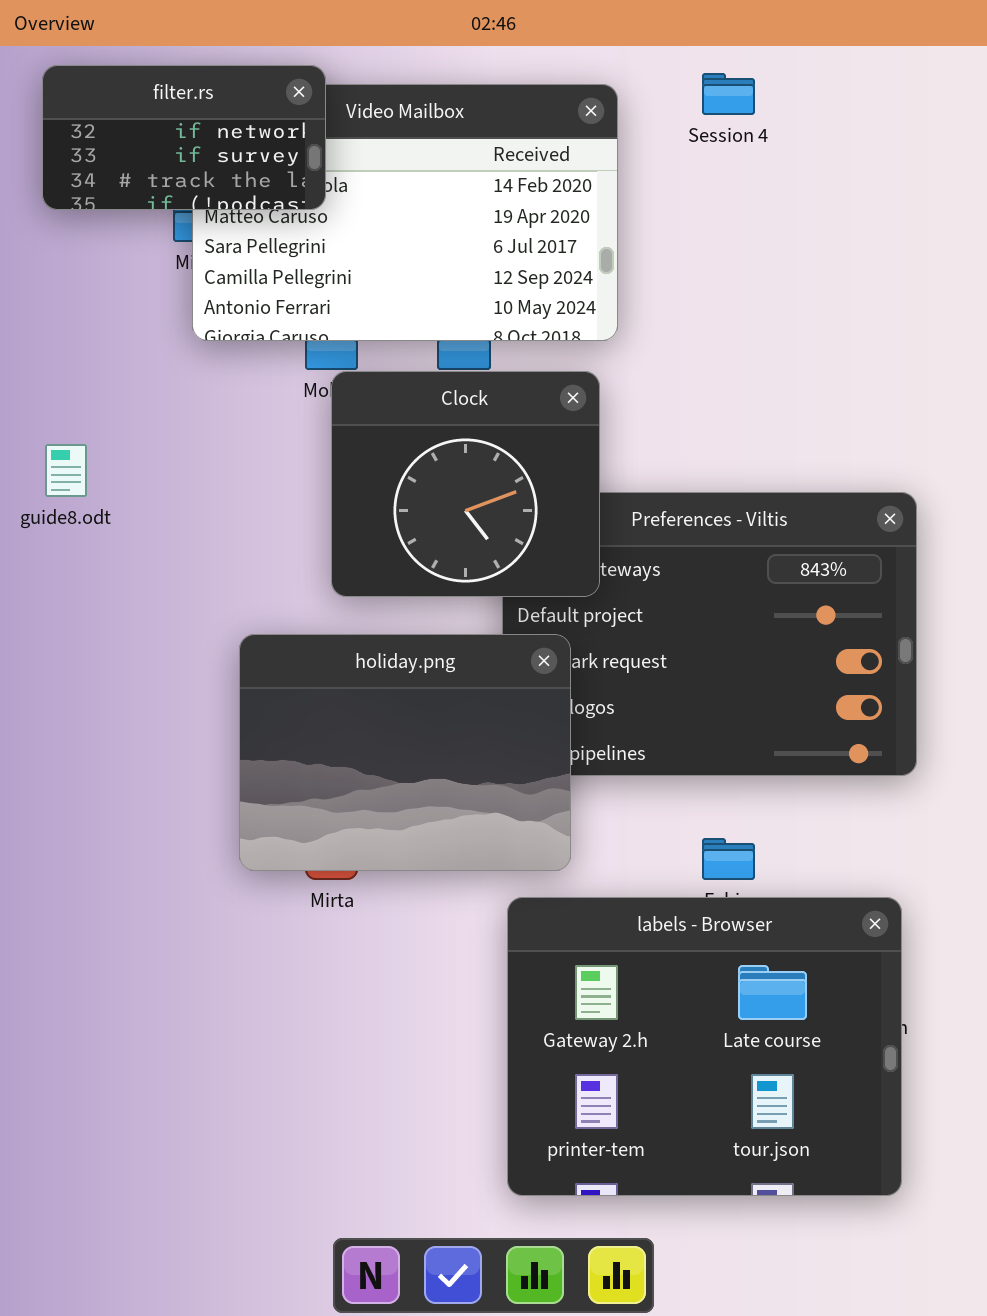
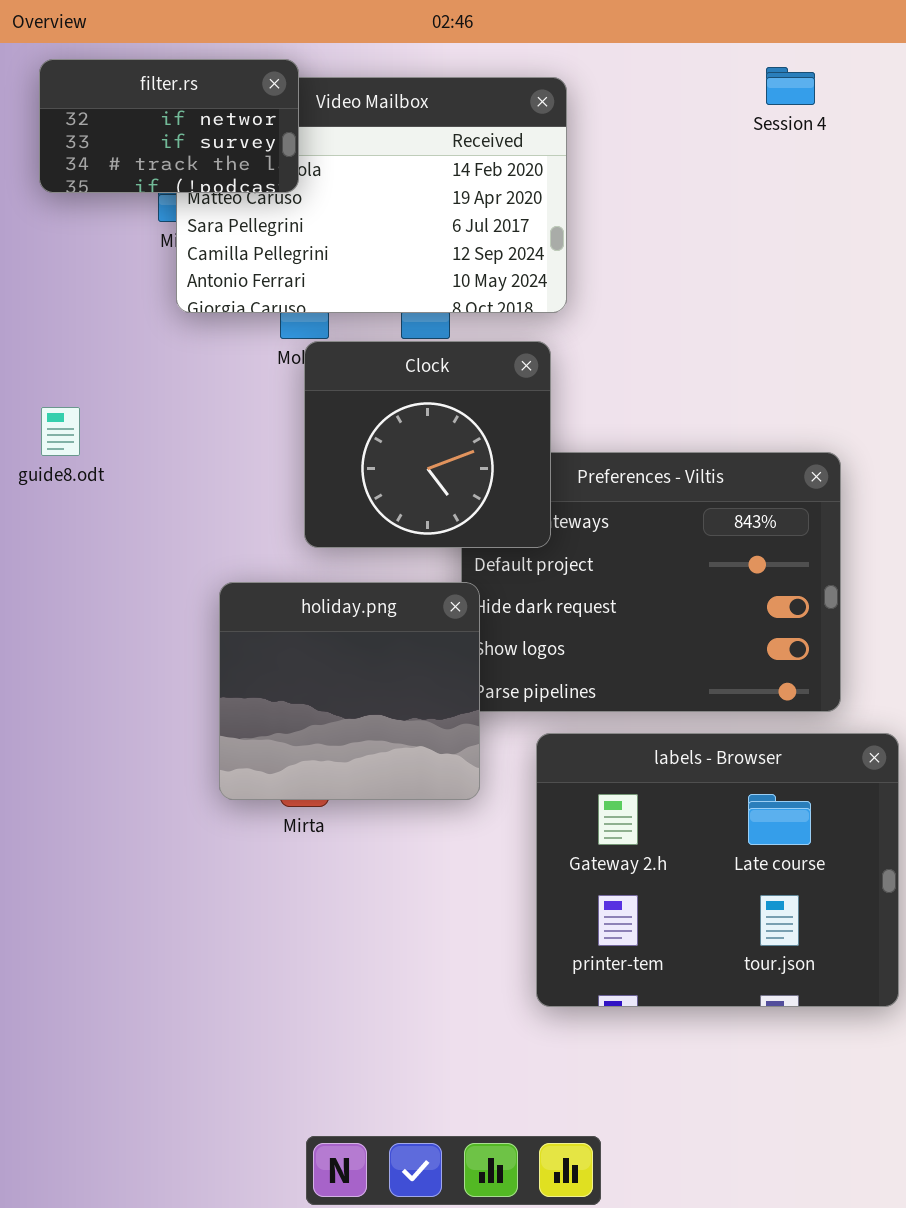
Session 4: [702,73,755,115] -> [766,67,815,105], moved
holiday.png: [239,634,571,871] -> [219,582,480,800], resized
labels - Browser: [507,897,902,1196] -> [536,733,899,1007], moved

